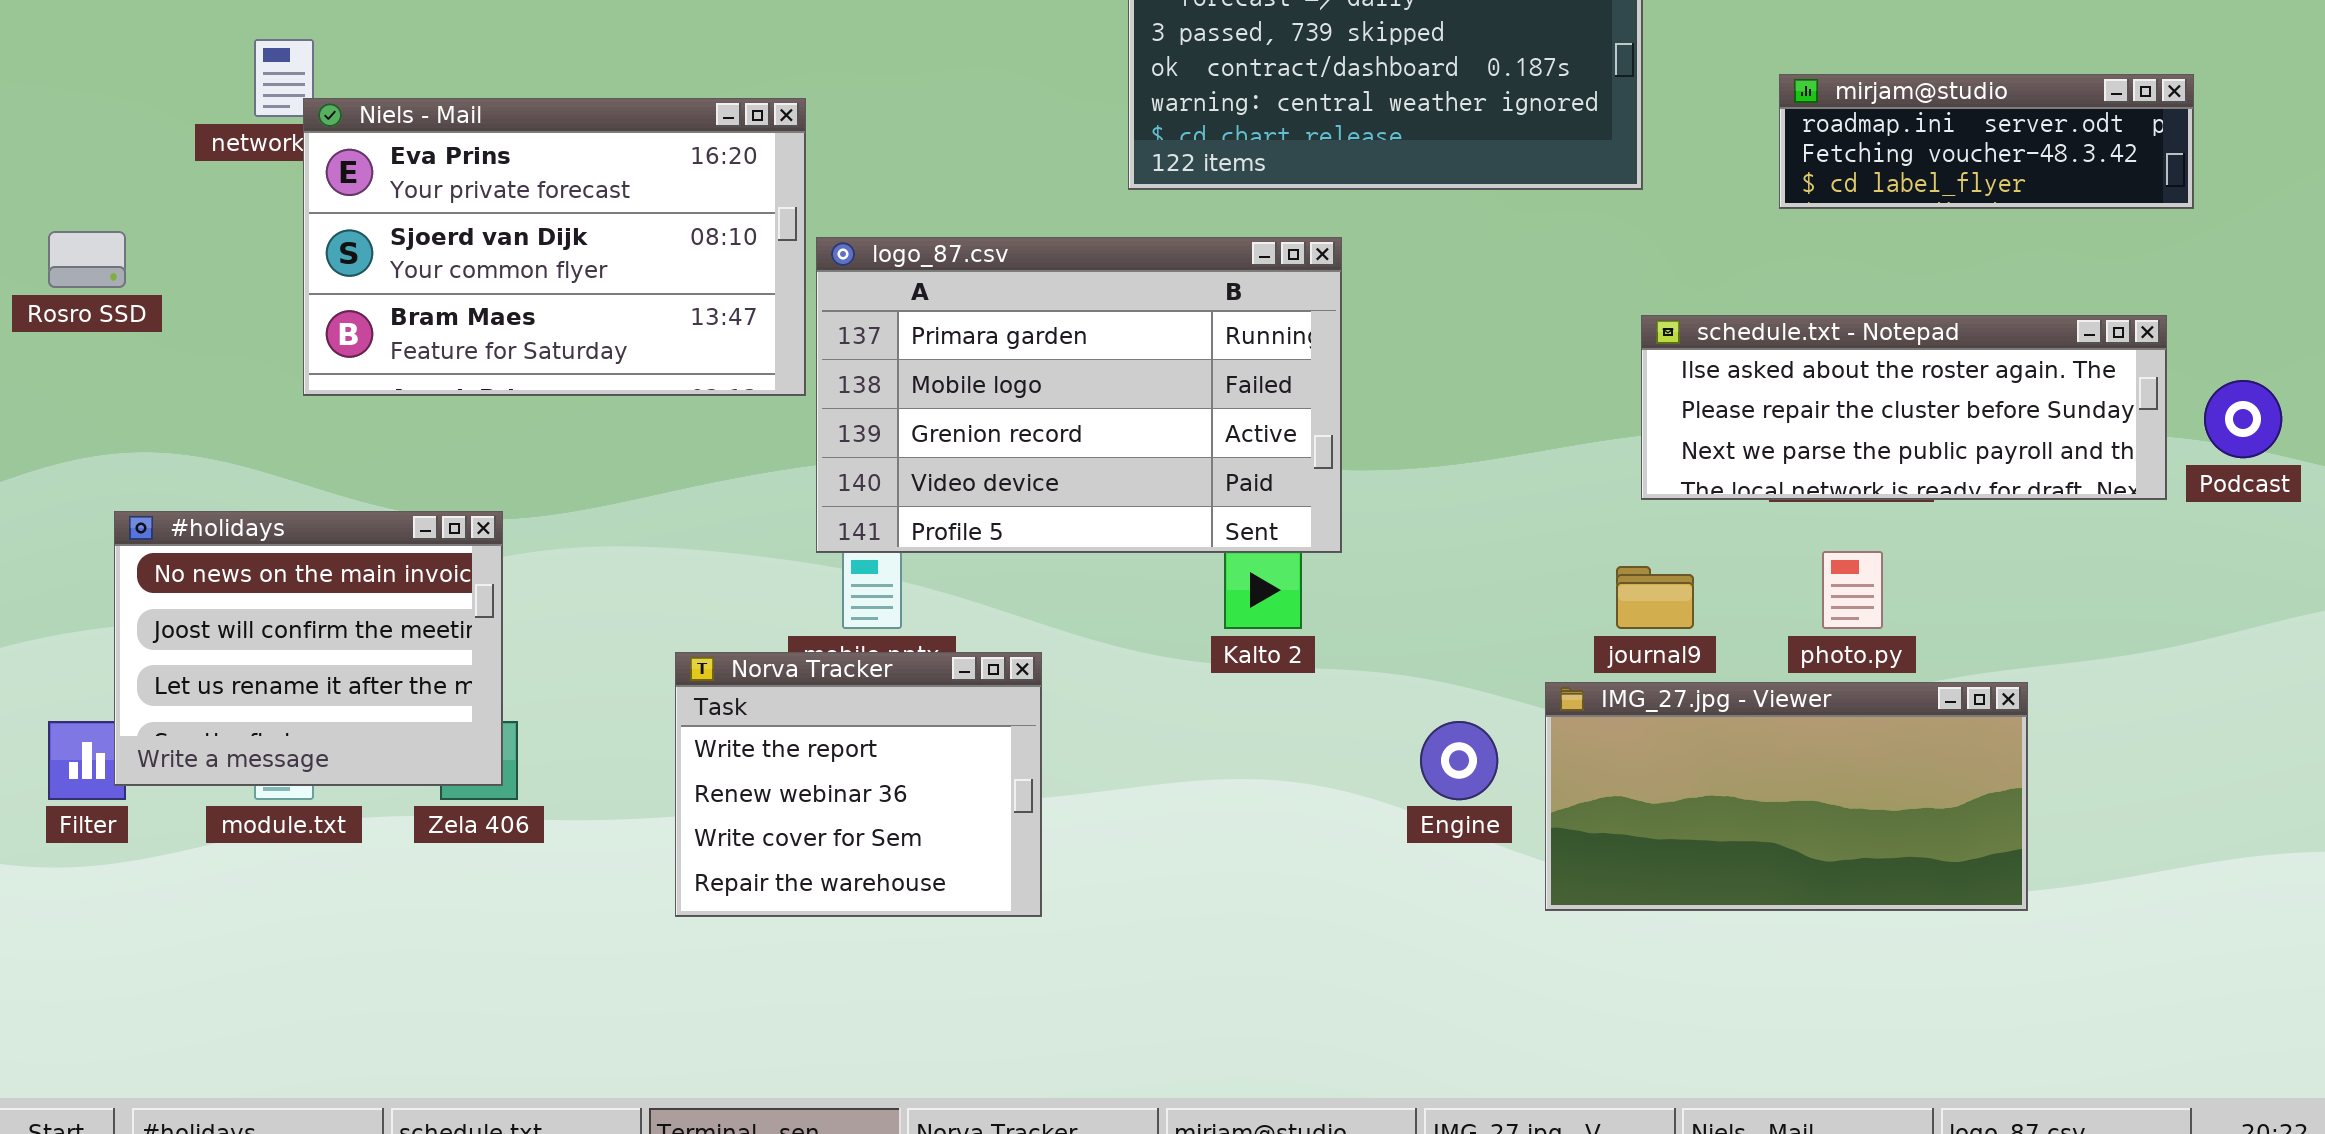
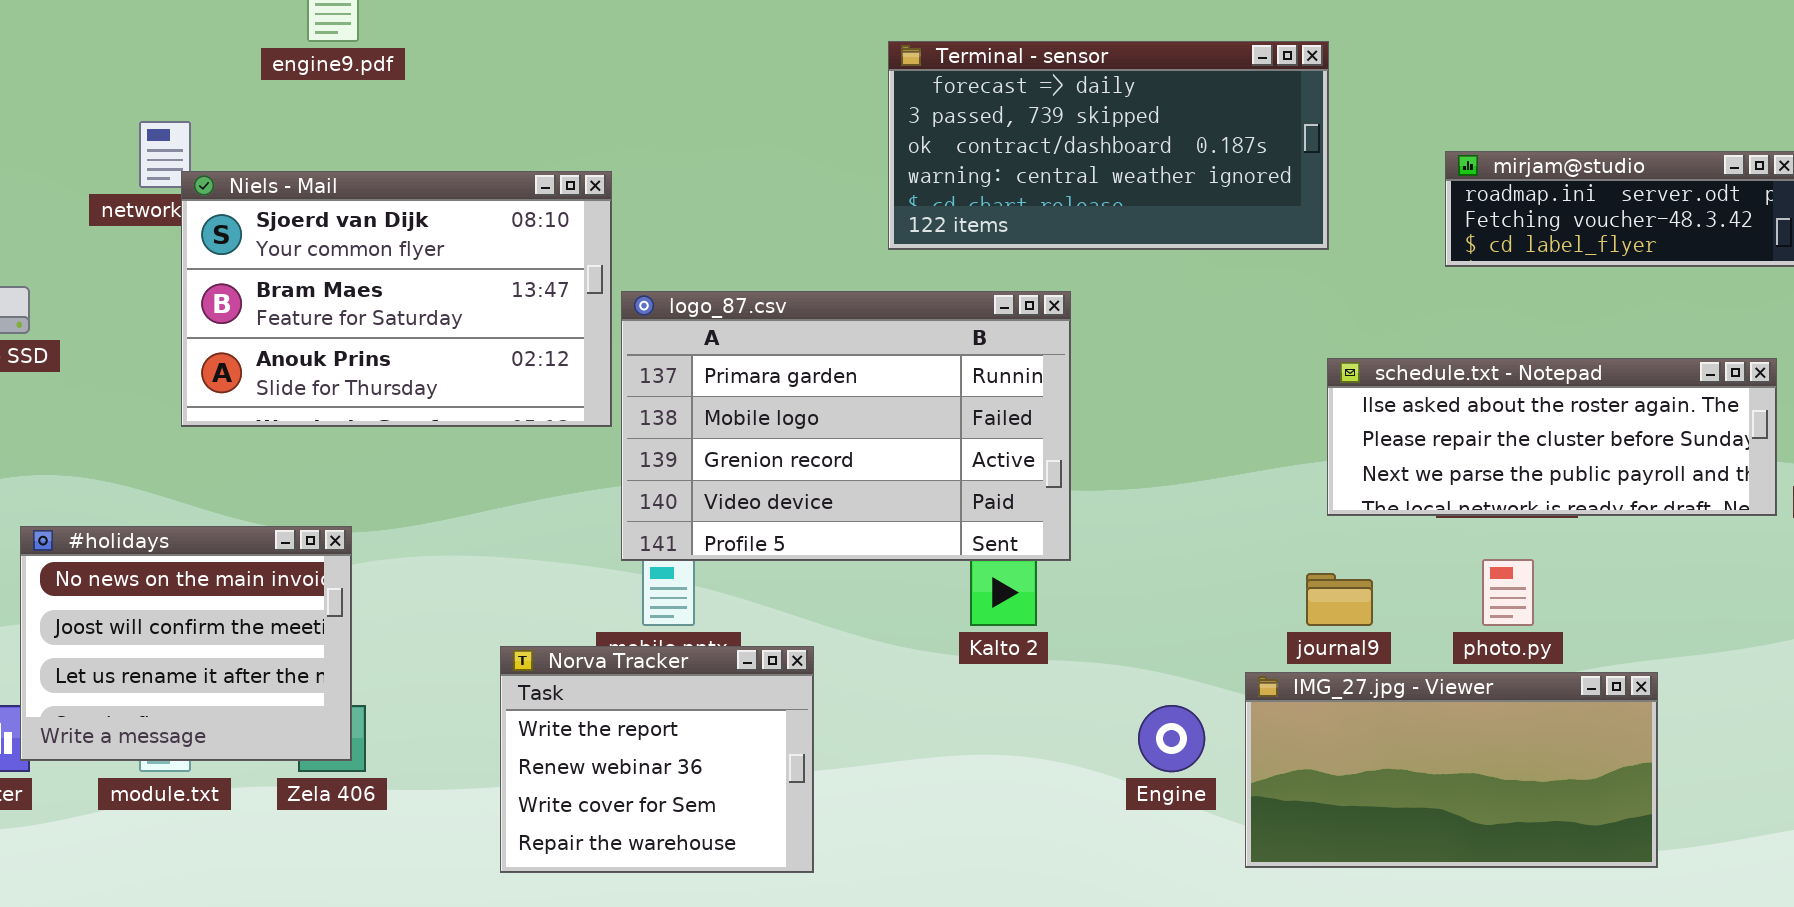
Niels - Mail: [303,98,806,396] -> [181,171,612,427], scrolled down 1 row

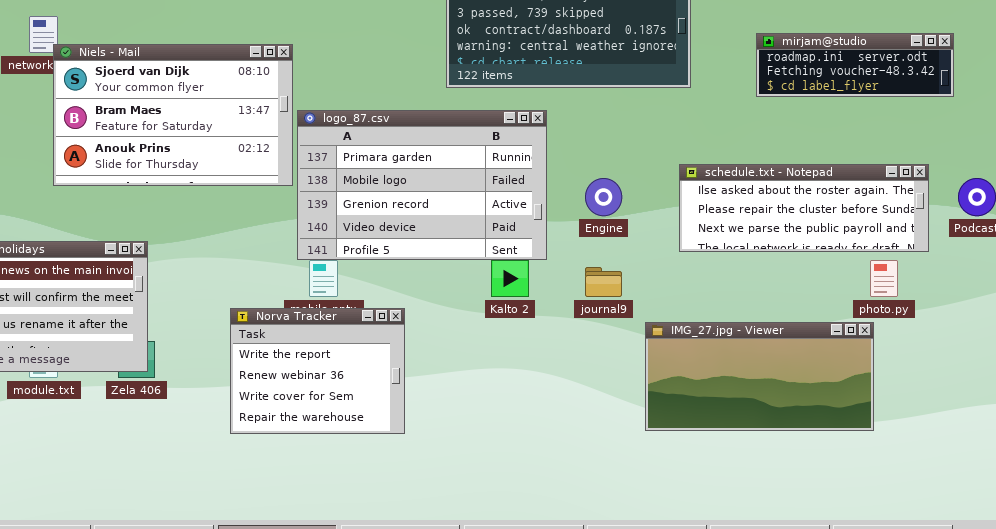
schedule.txt - Notepad: [1327,358,1777,516] -> [679,164,929,252], moved
photo.py: [1482,559,1534,626] -> [870,260,898,297], moved
journal9: [1306,573,1373,626] -> [585,267,622,297], moved
Engine: [1138,705,1205,772] -> [585,178,622,216], moved

